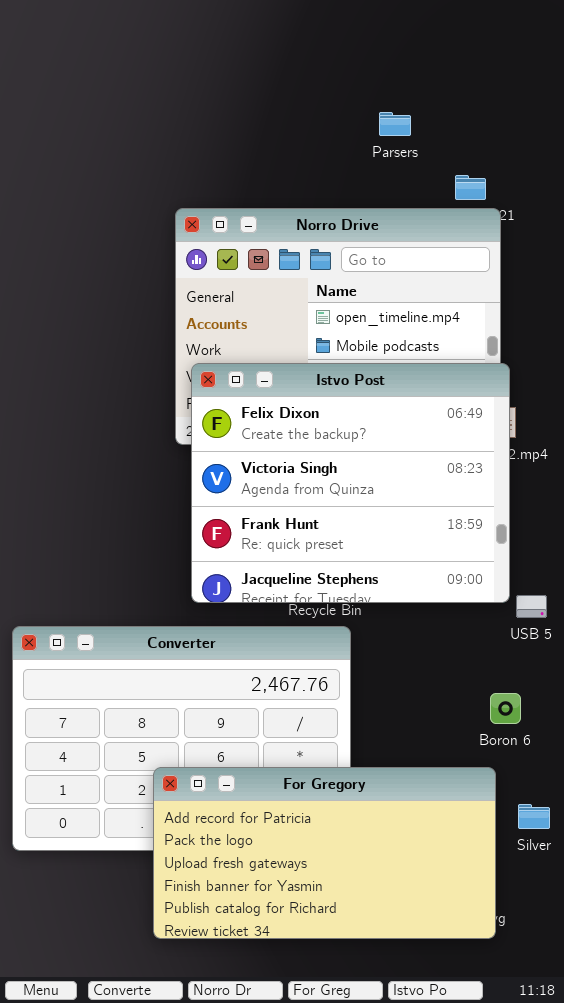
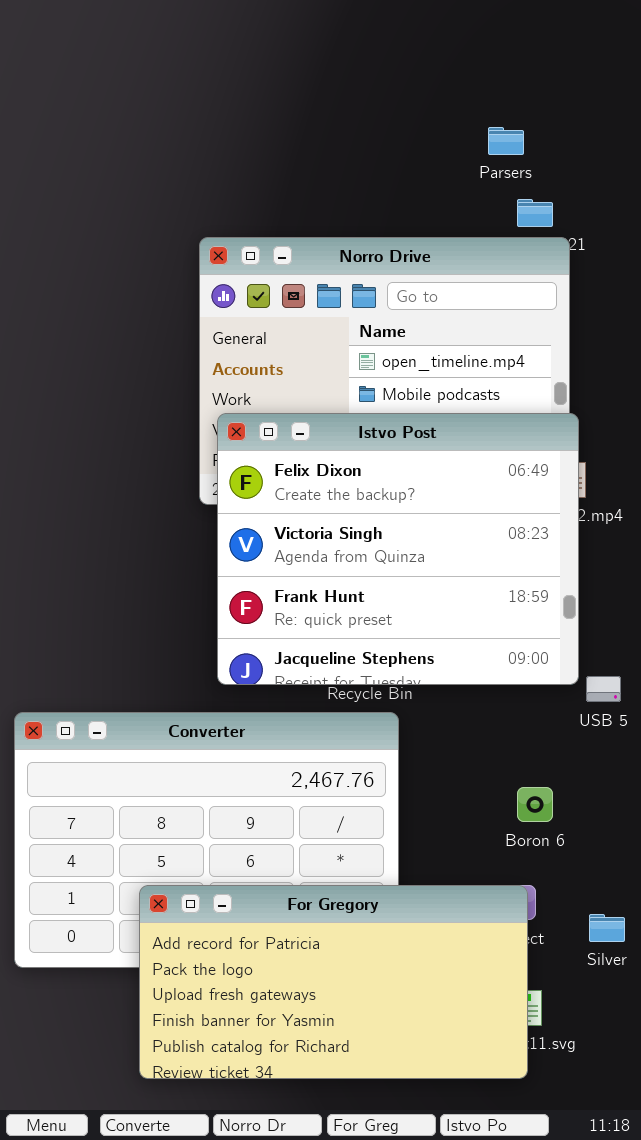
Parsers: [379,112,411,136] -> [488,127,524,155], moved
Boron 6: [490,693,521,724] -> [517,787,553,822], moved
For Gregory: [153,767,496,939] -> [139,885,528,1079], moved

